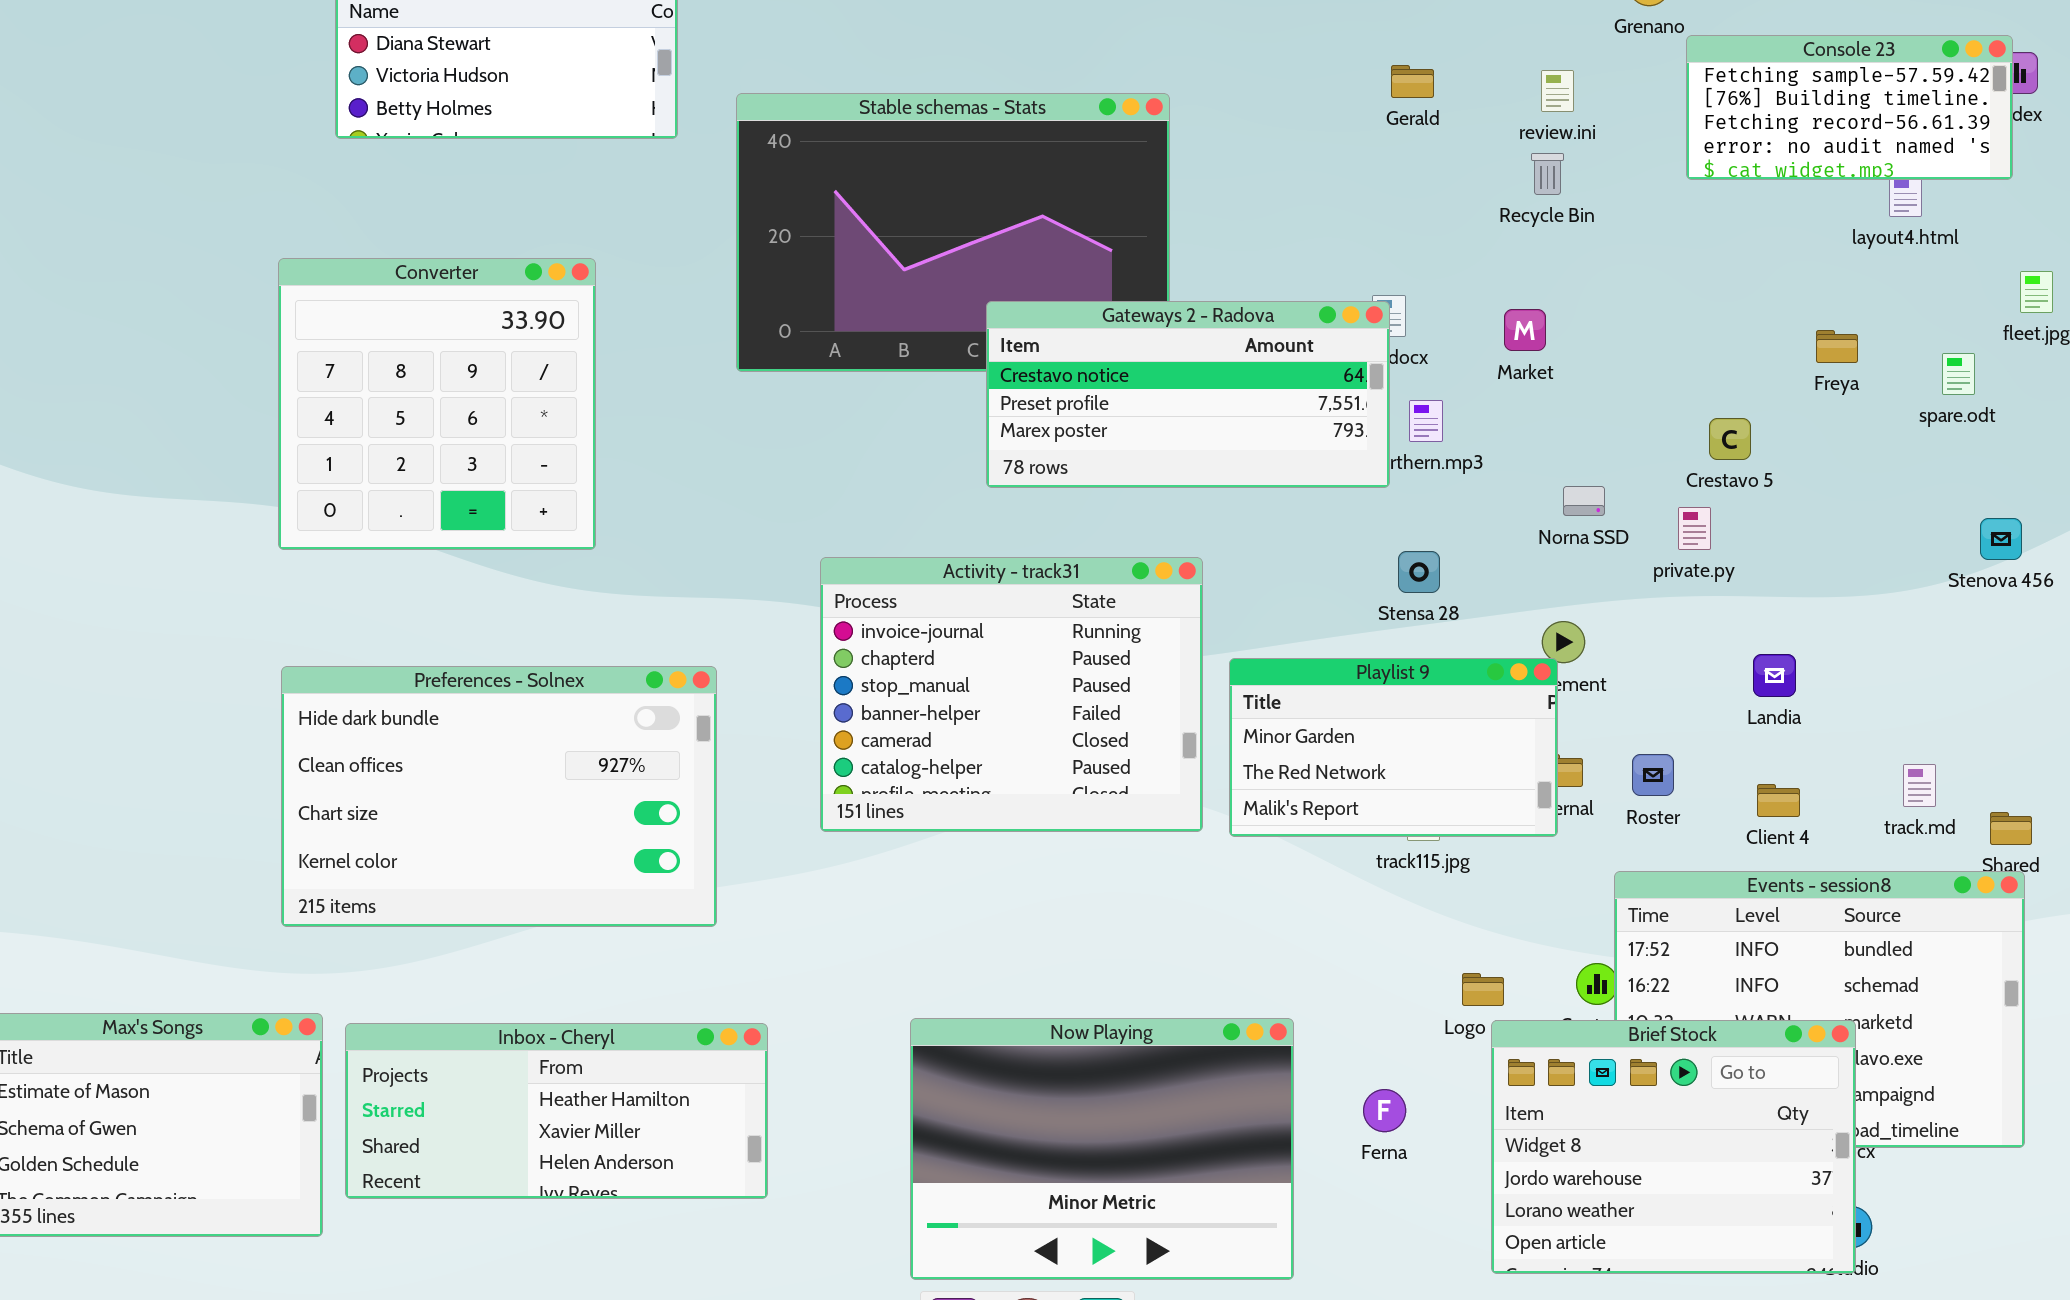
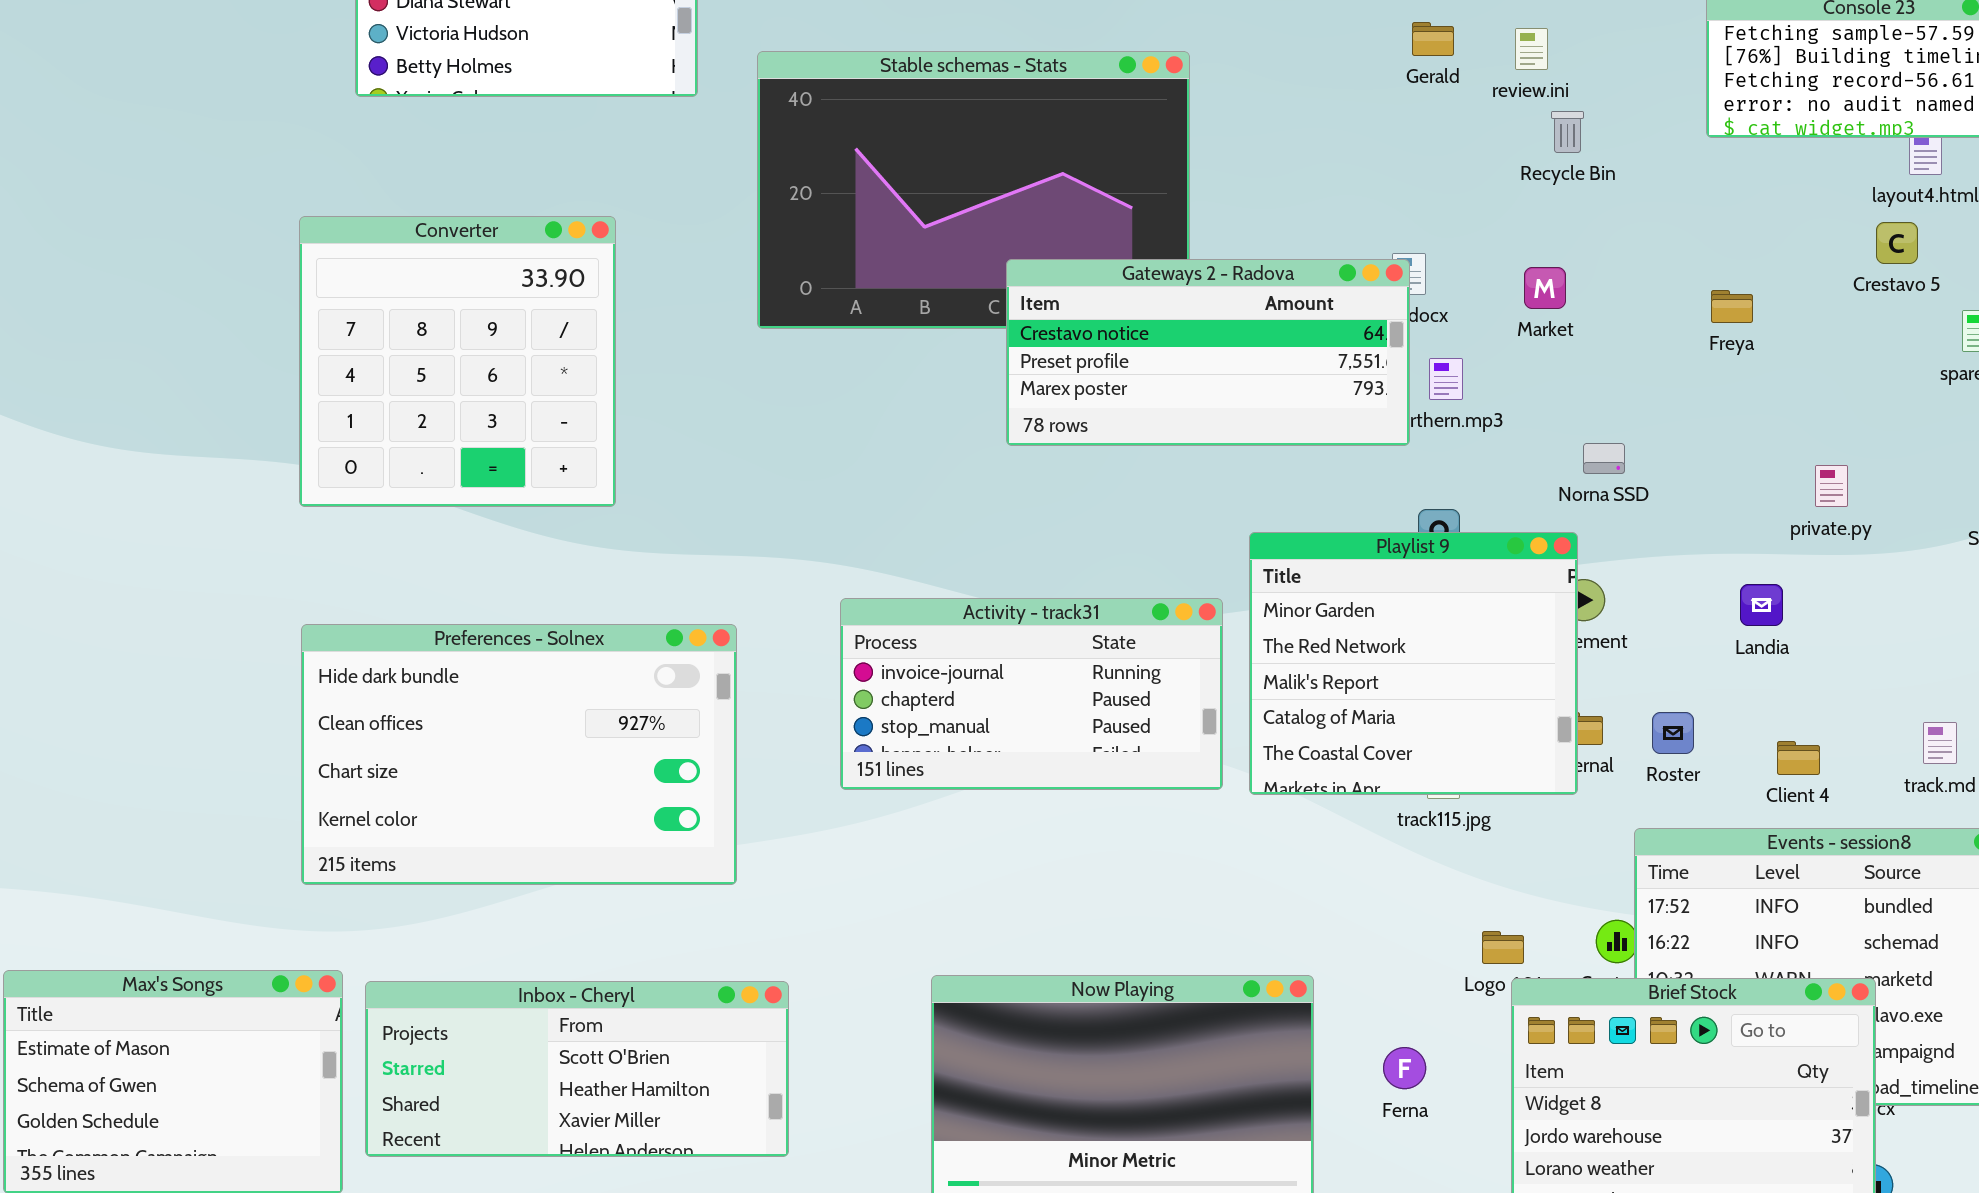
review.ini: [1541,70,1574,112] -> [1515,28,1548,70], moved
Freya: [1816,330,1858,363] -> [1711,290,1753,323], moved
Crestavo 5: [1709,418,1751,460] -> [1876,222,1918,264], moved
private.py: [1678,507,1711,550] -> [1815,465,1848,507], moved
Activity - track31: [820,557,1203,832] -> [840,598,1223,790], resized
Landia: [1753,654,1796,697] -> [1740,584,1783,626], moved
Playlist 9: [1229,658,1558,837] -> [1249,532,1578,795], resized
Inbox - Cheryl: [345,1023,768,1199] -> [365,981,789,1157], scrolled up 1 row

